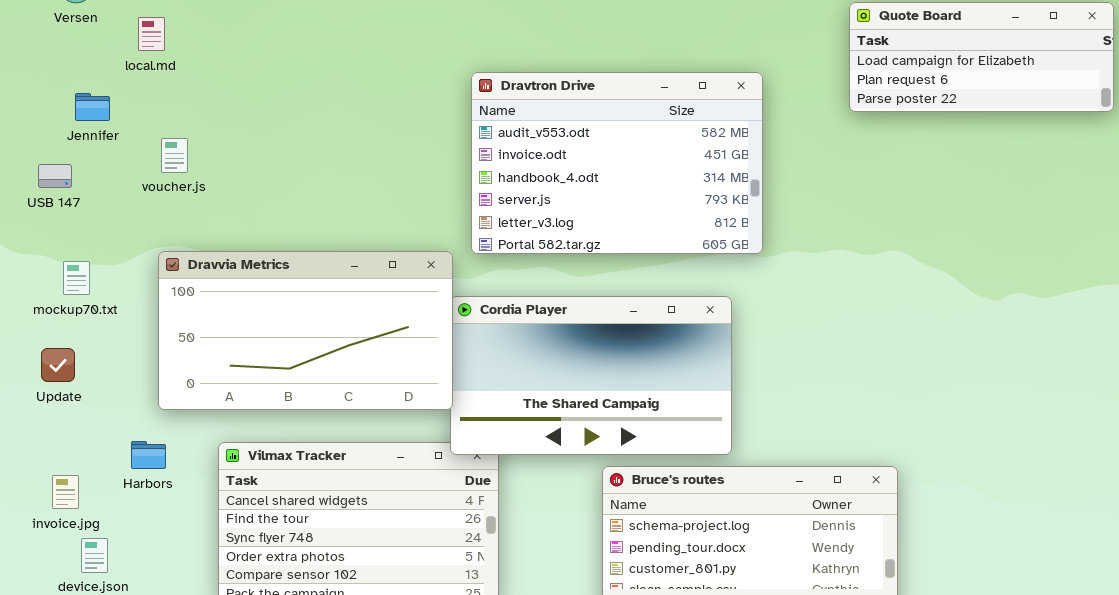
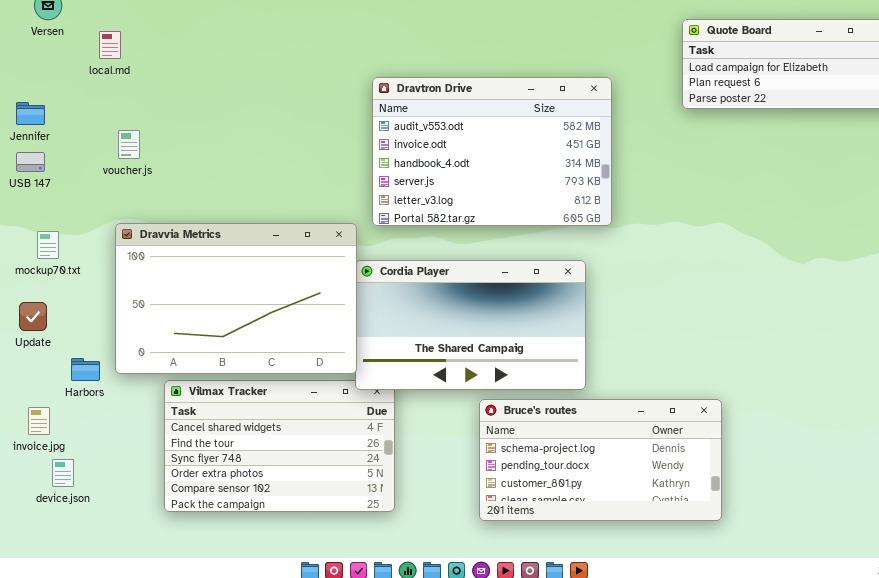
Jennifer: [75,93,110,121] -> [16,102,45,125], moved
Dravvia Metrics: [158,251,453,410] -> [115,223,357,374], resized
Harbors: [131,441,166,469] -> [71,358,100,381], moved

